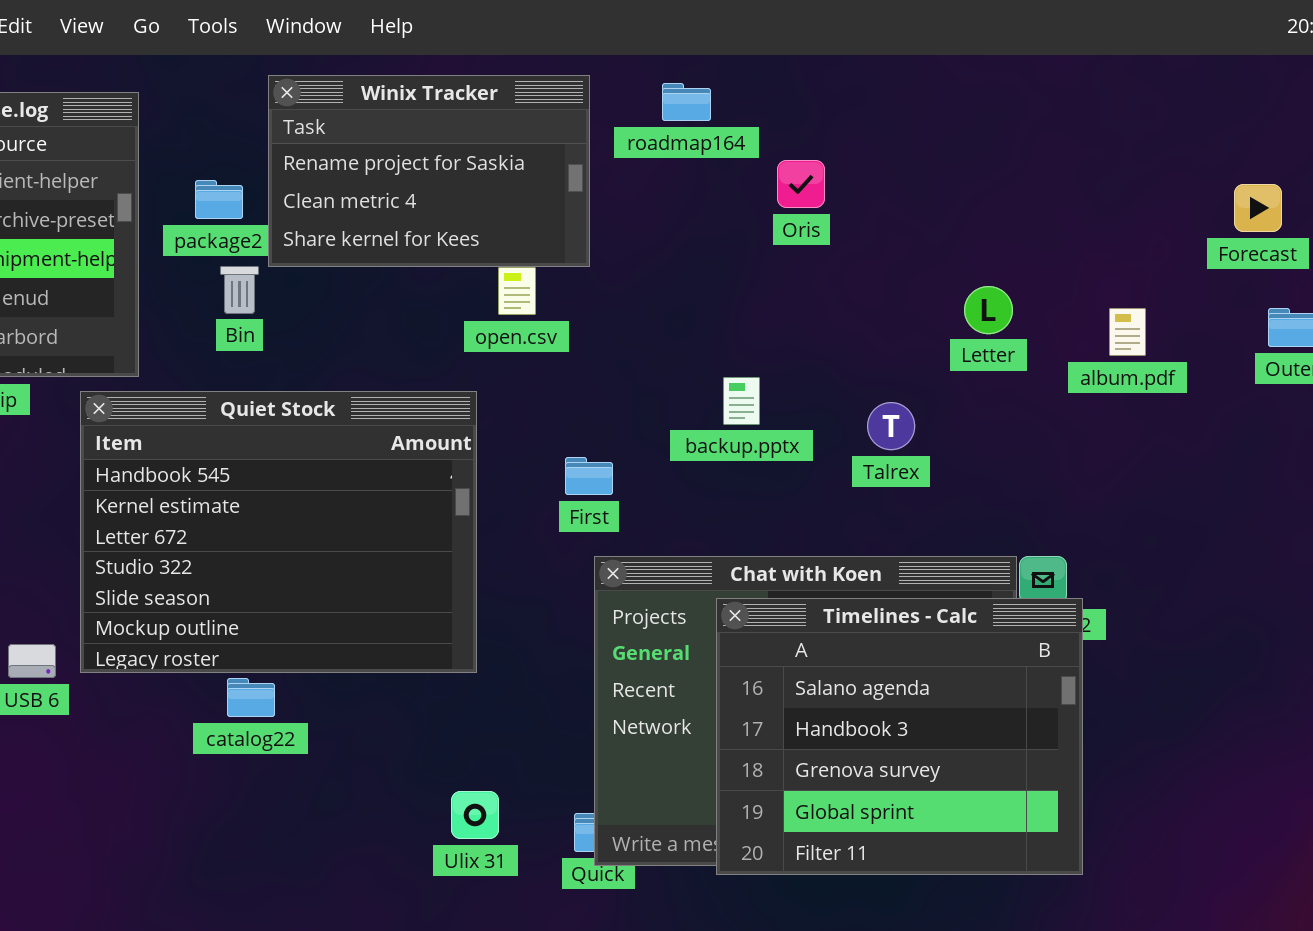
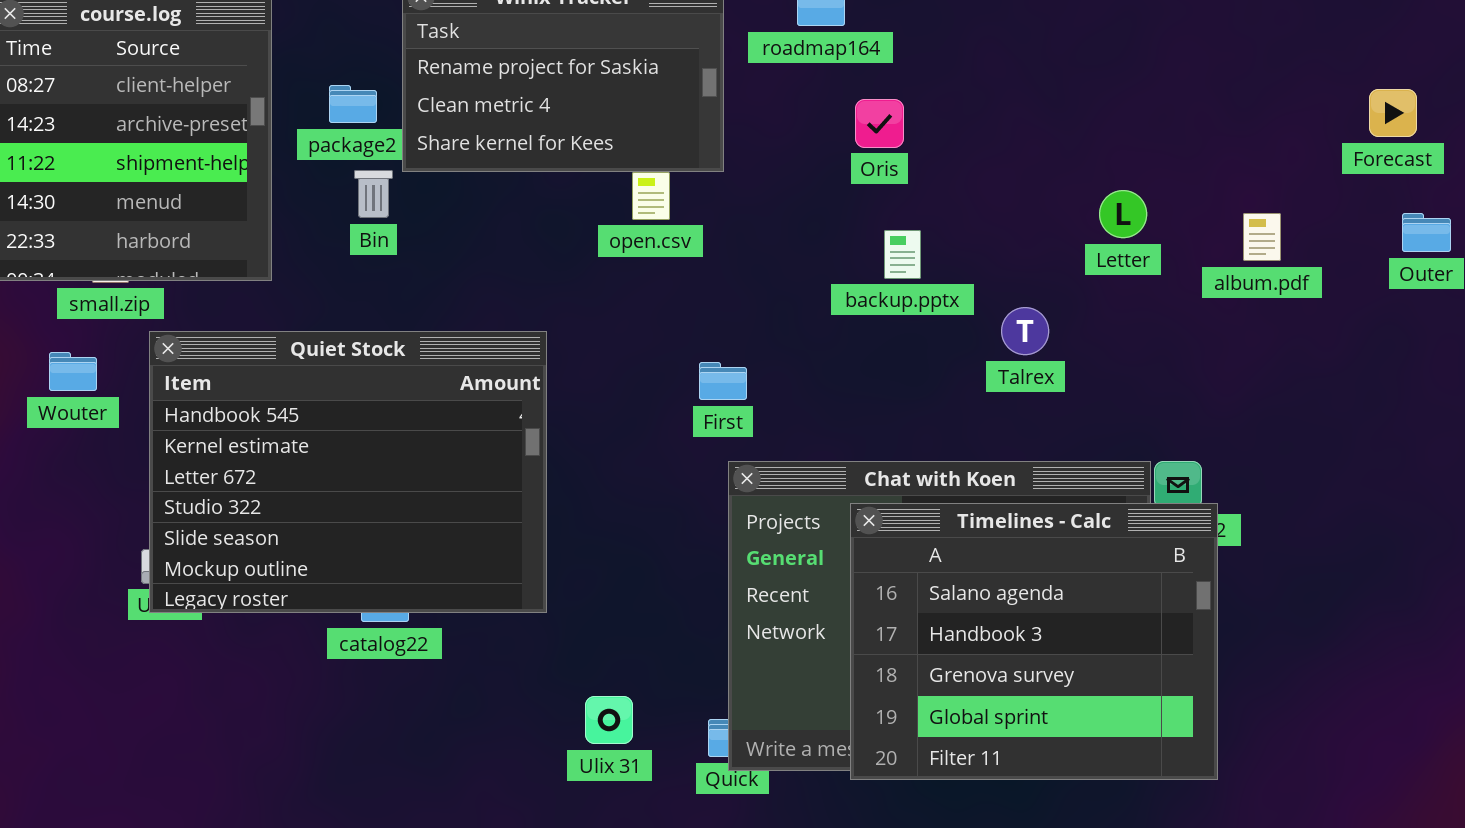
Oris: [777,160,825,208] -> [855,99,904,148], moved
backup.pptx: [723,377,760,425] -> [884,230,921,279], moved
Quiet Stock: [80,391,477,673] -> [149,331,547,613], moved

